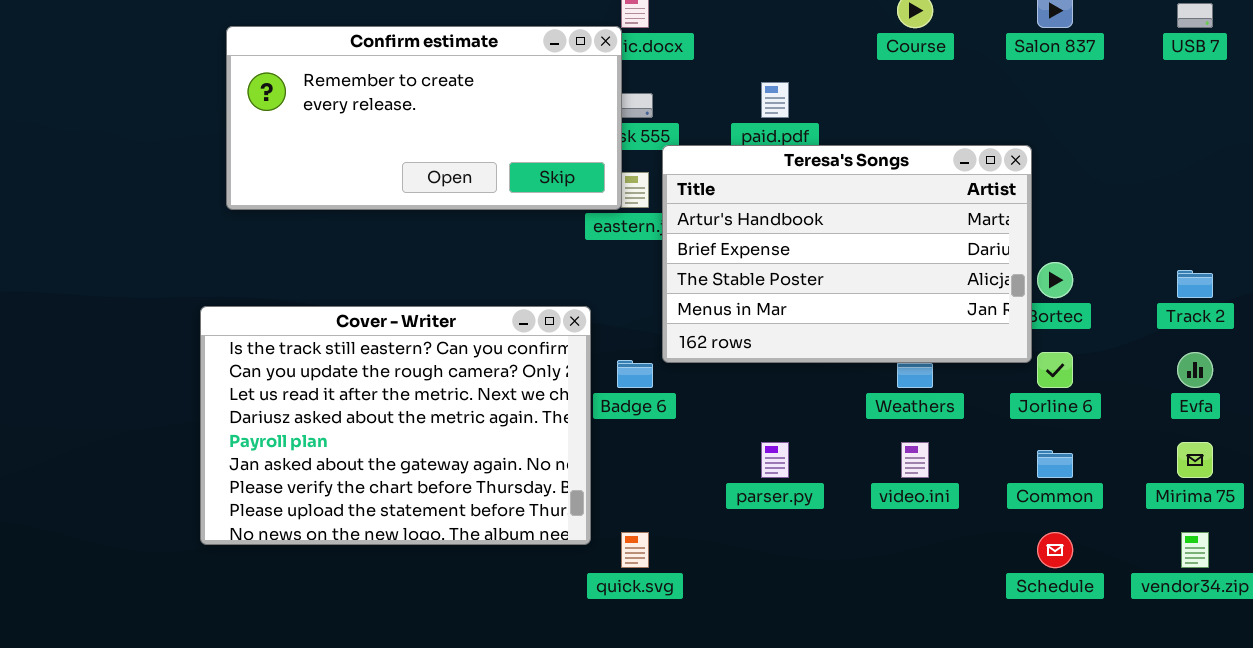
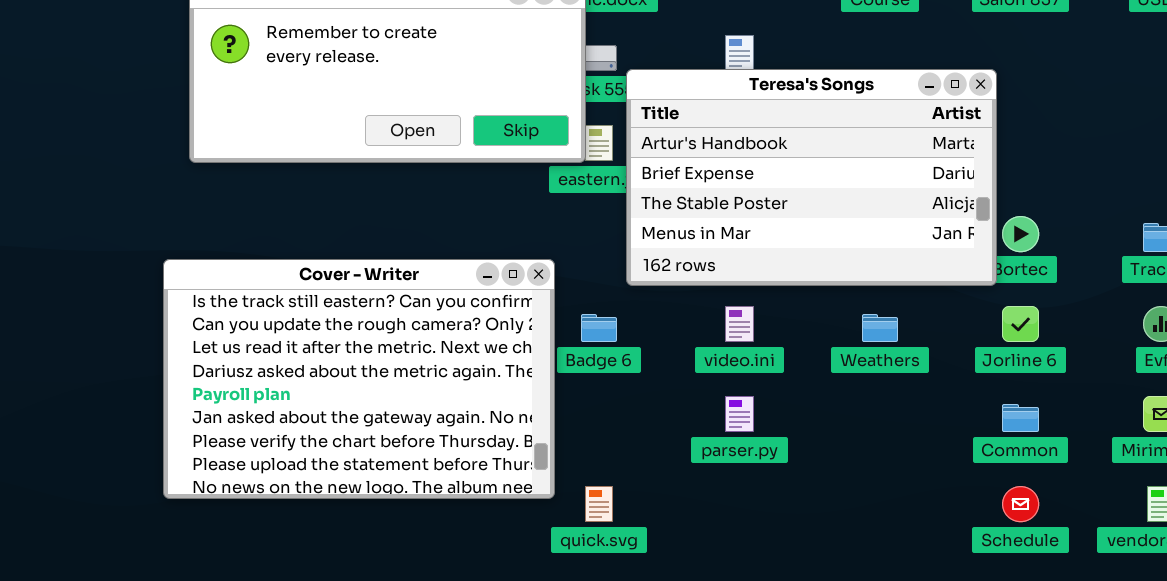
Teresa's Songs: [662,145,1032,363] -> [626,69,997,286], moved
video.ini: [901,442,929,478] -> [725,306,754,342], moved

